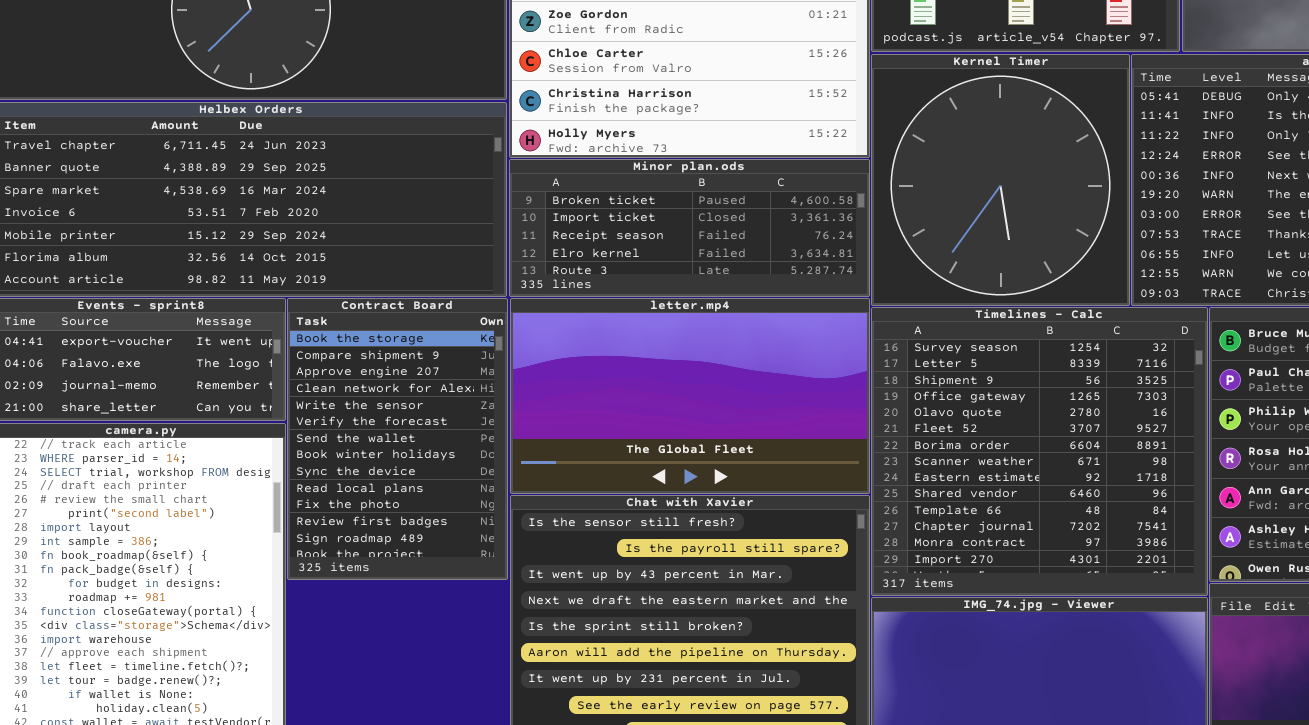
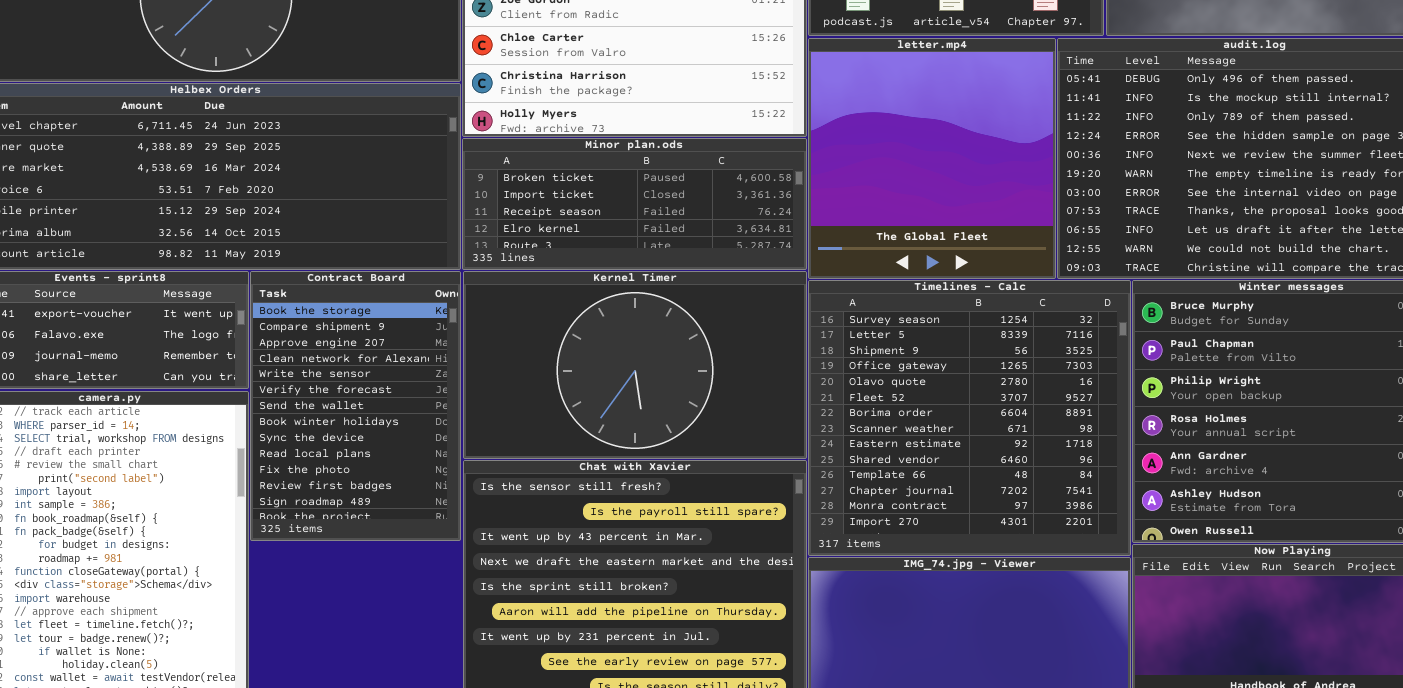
Kernel Timer: [871,54,1130,306] -> [463,271,807,459], moved, resized
letter.mp4: [510,298,870,494] -> [808,38,1056,279], moved, resized

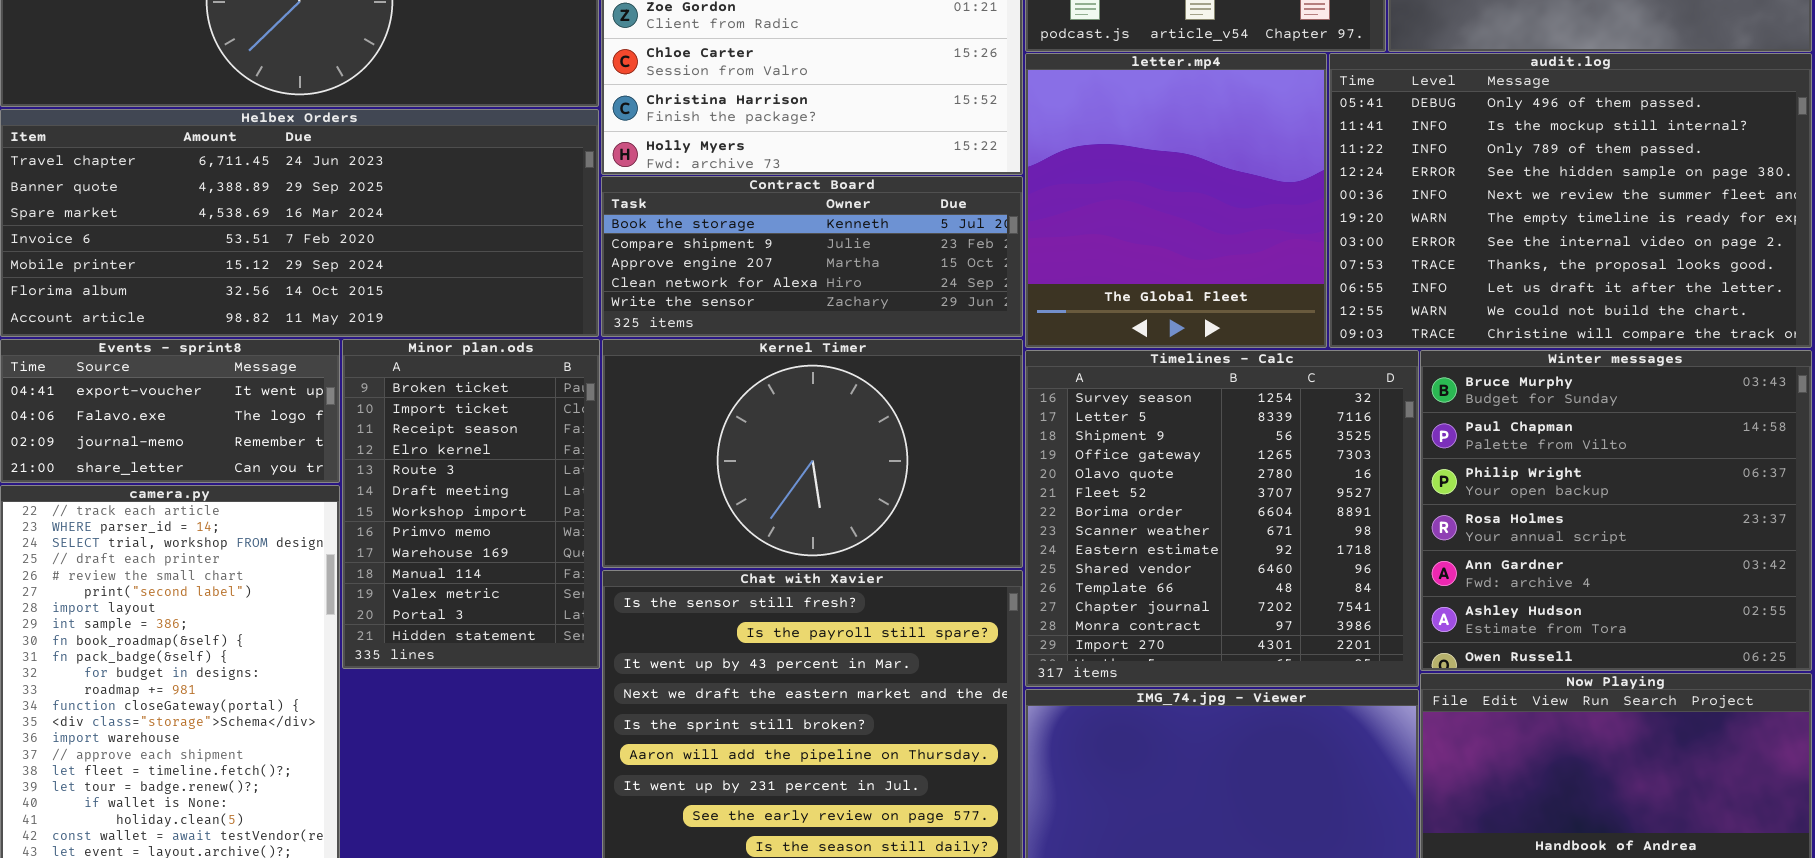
Minor plan.ods: [462,138,807,270] -> [342,339,600,669], moved, resized
Contract Board: [250,271,461,541] -> [601,176,1023,337], moved, resized

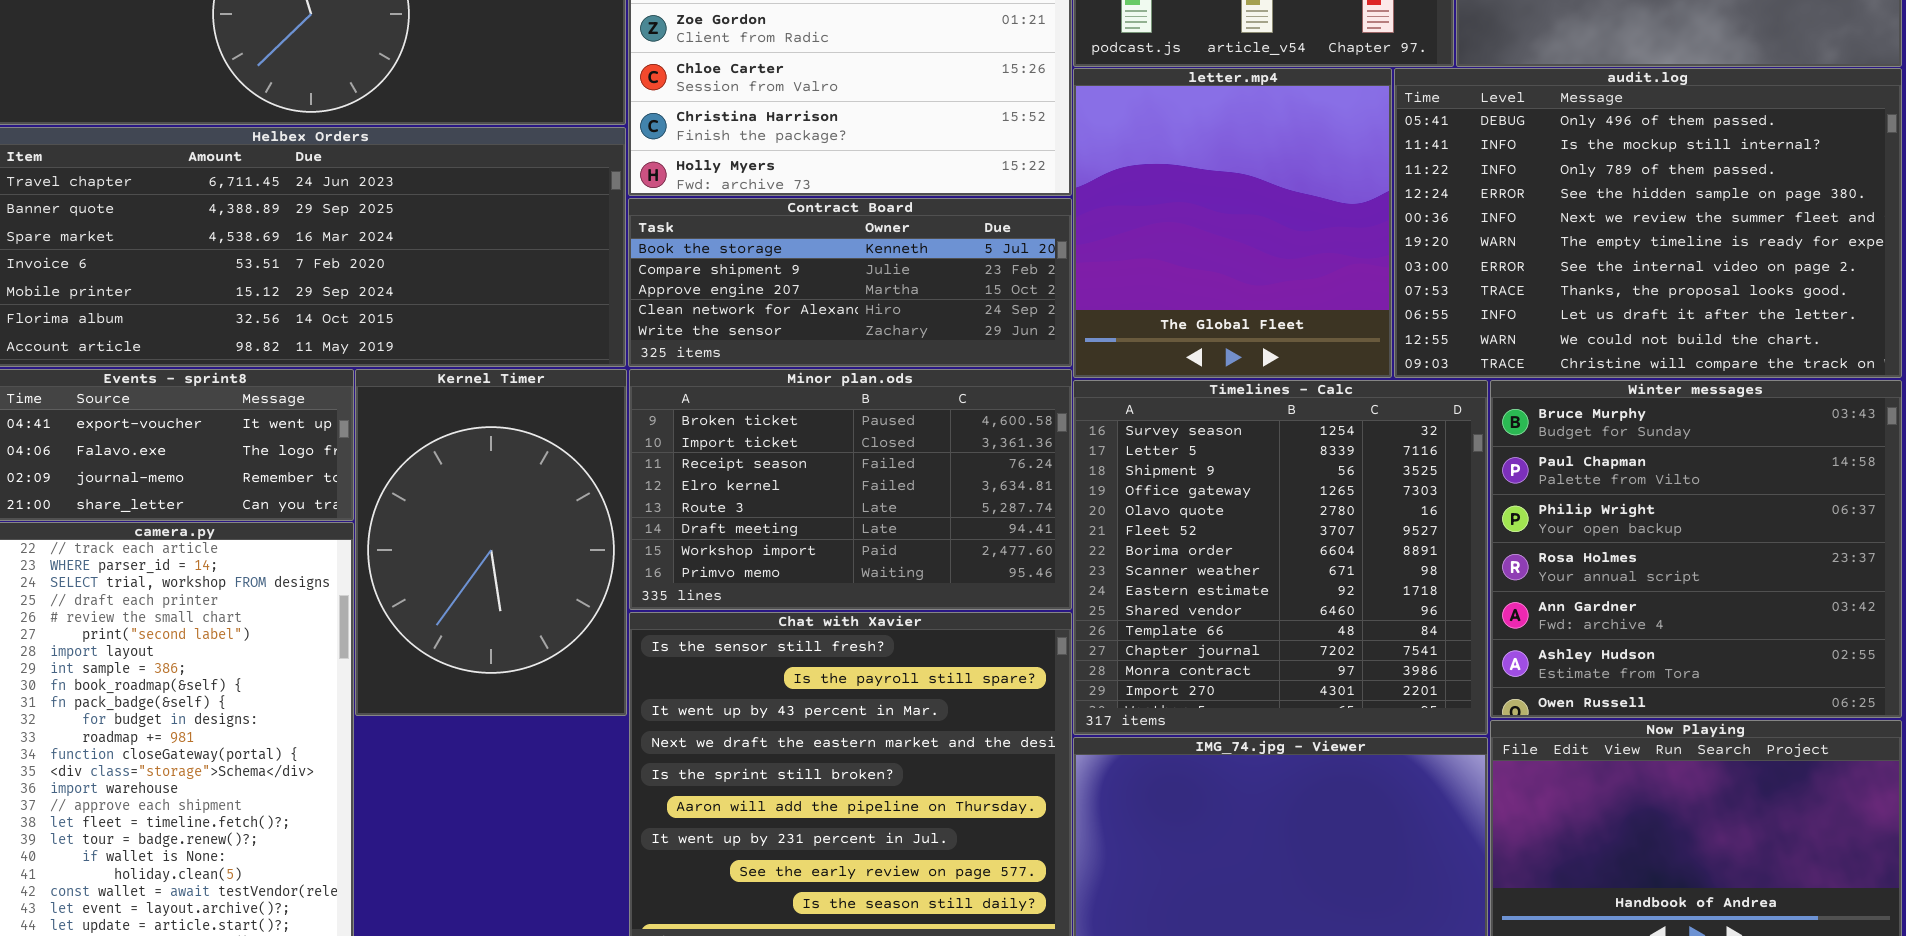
Minor plan.ods: [342,339,600,669] -> [629,369,1072,610], moved, resized
Kernel Timer: [602,339,1023,568] -> [355,369,627,716], moved, resized

